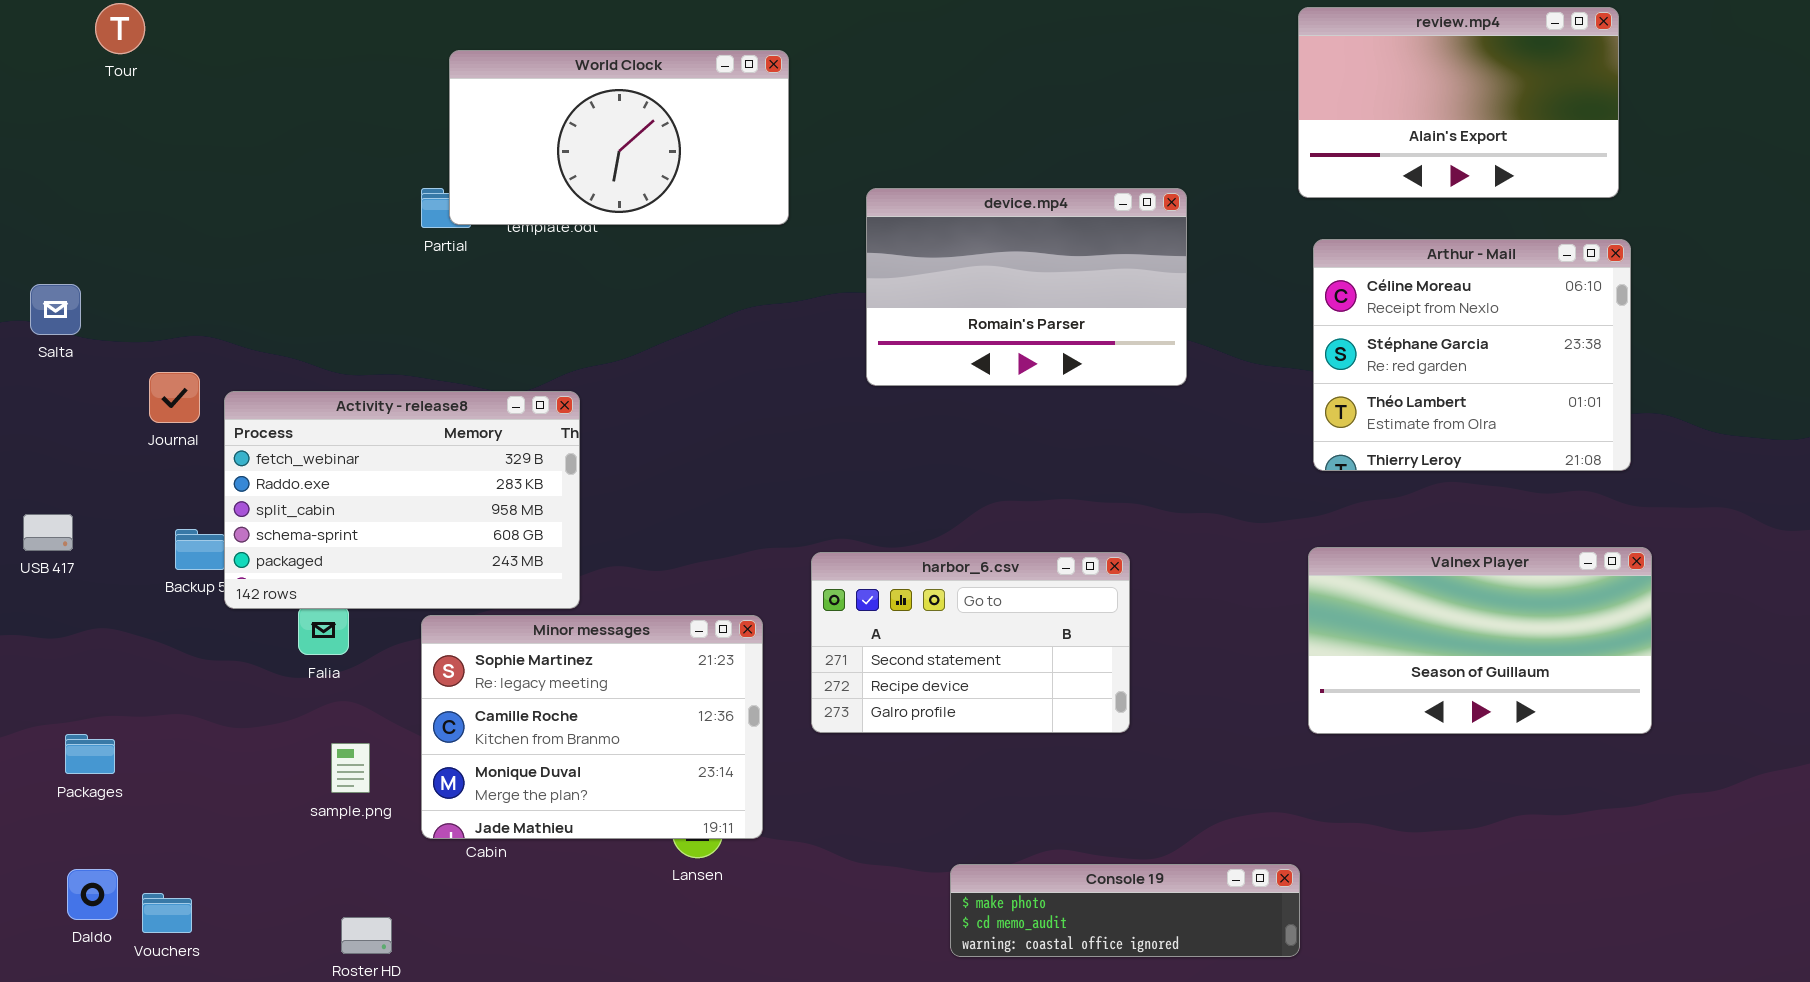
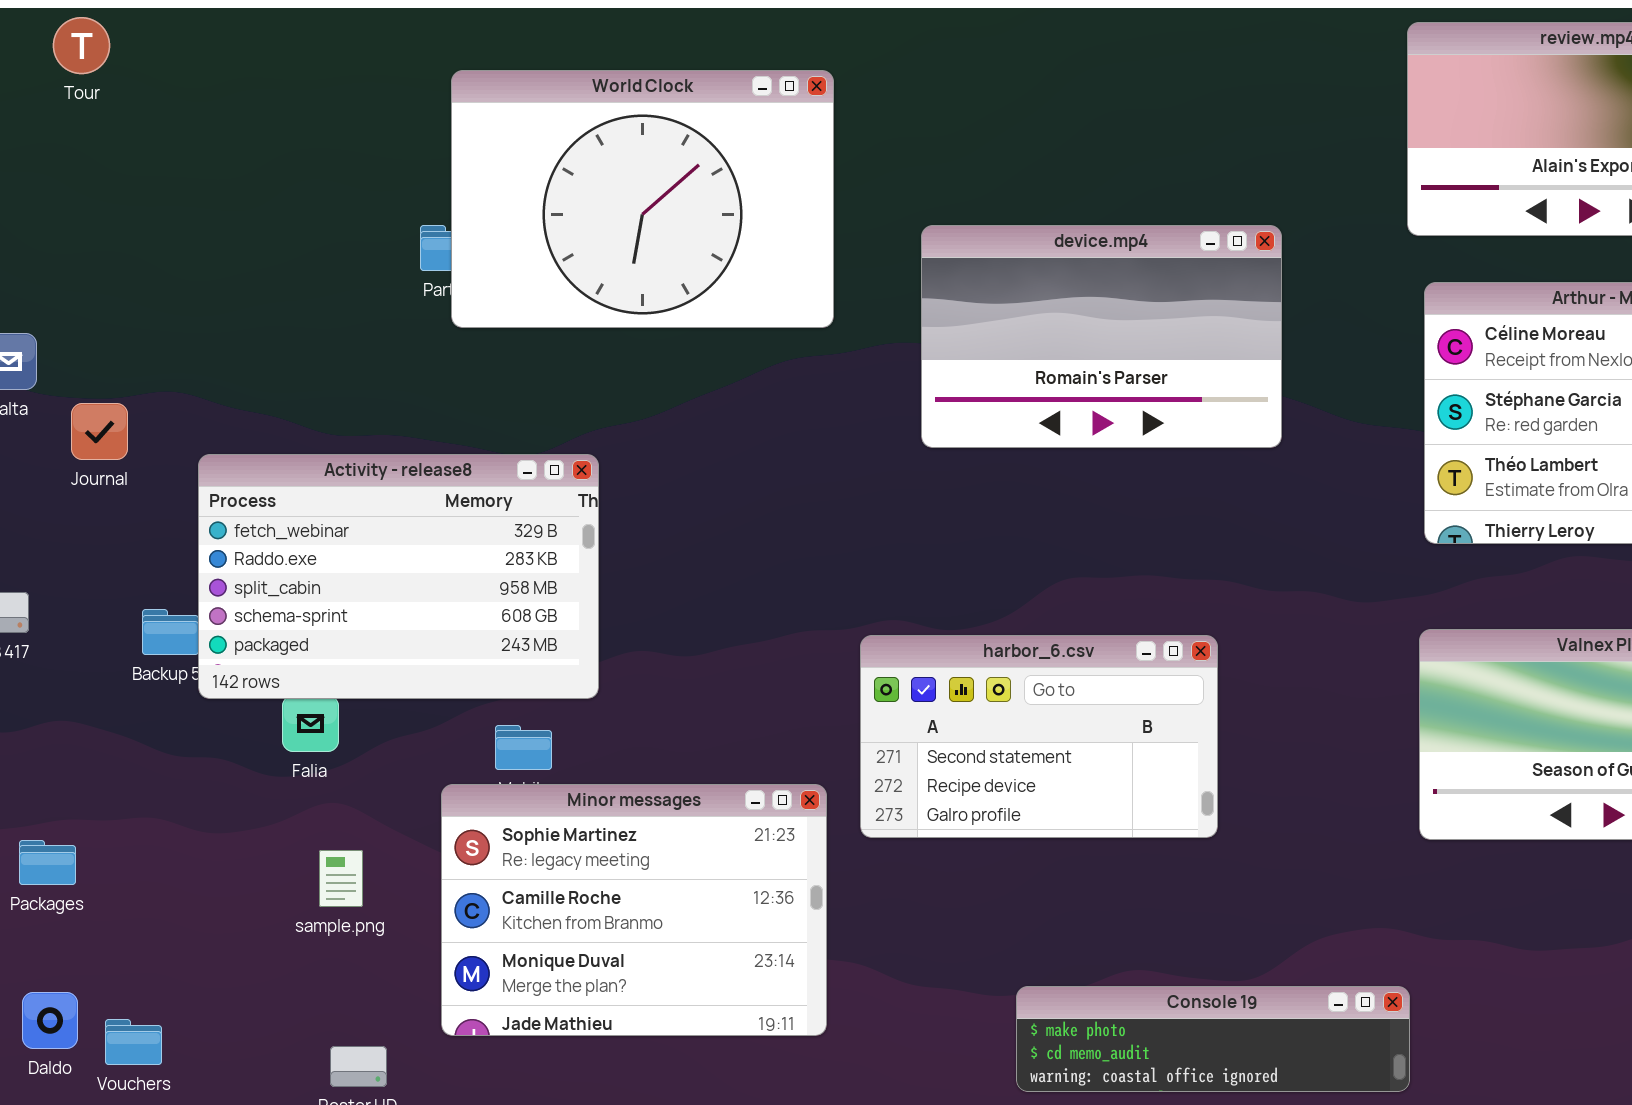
World Clock: [449,50,789,225] -> [451,70,834,328], resized
Journal: [149,372,200,423] -> [71,403,128,460], moved
Minor messages: [421,615,763,839] -> [441,784,827,1036], moved

